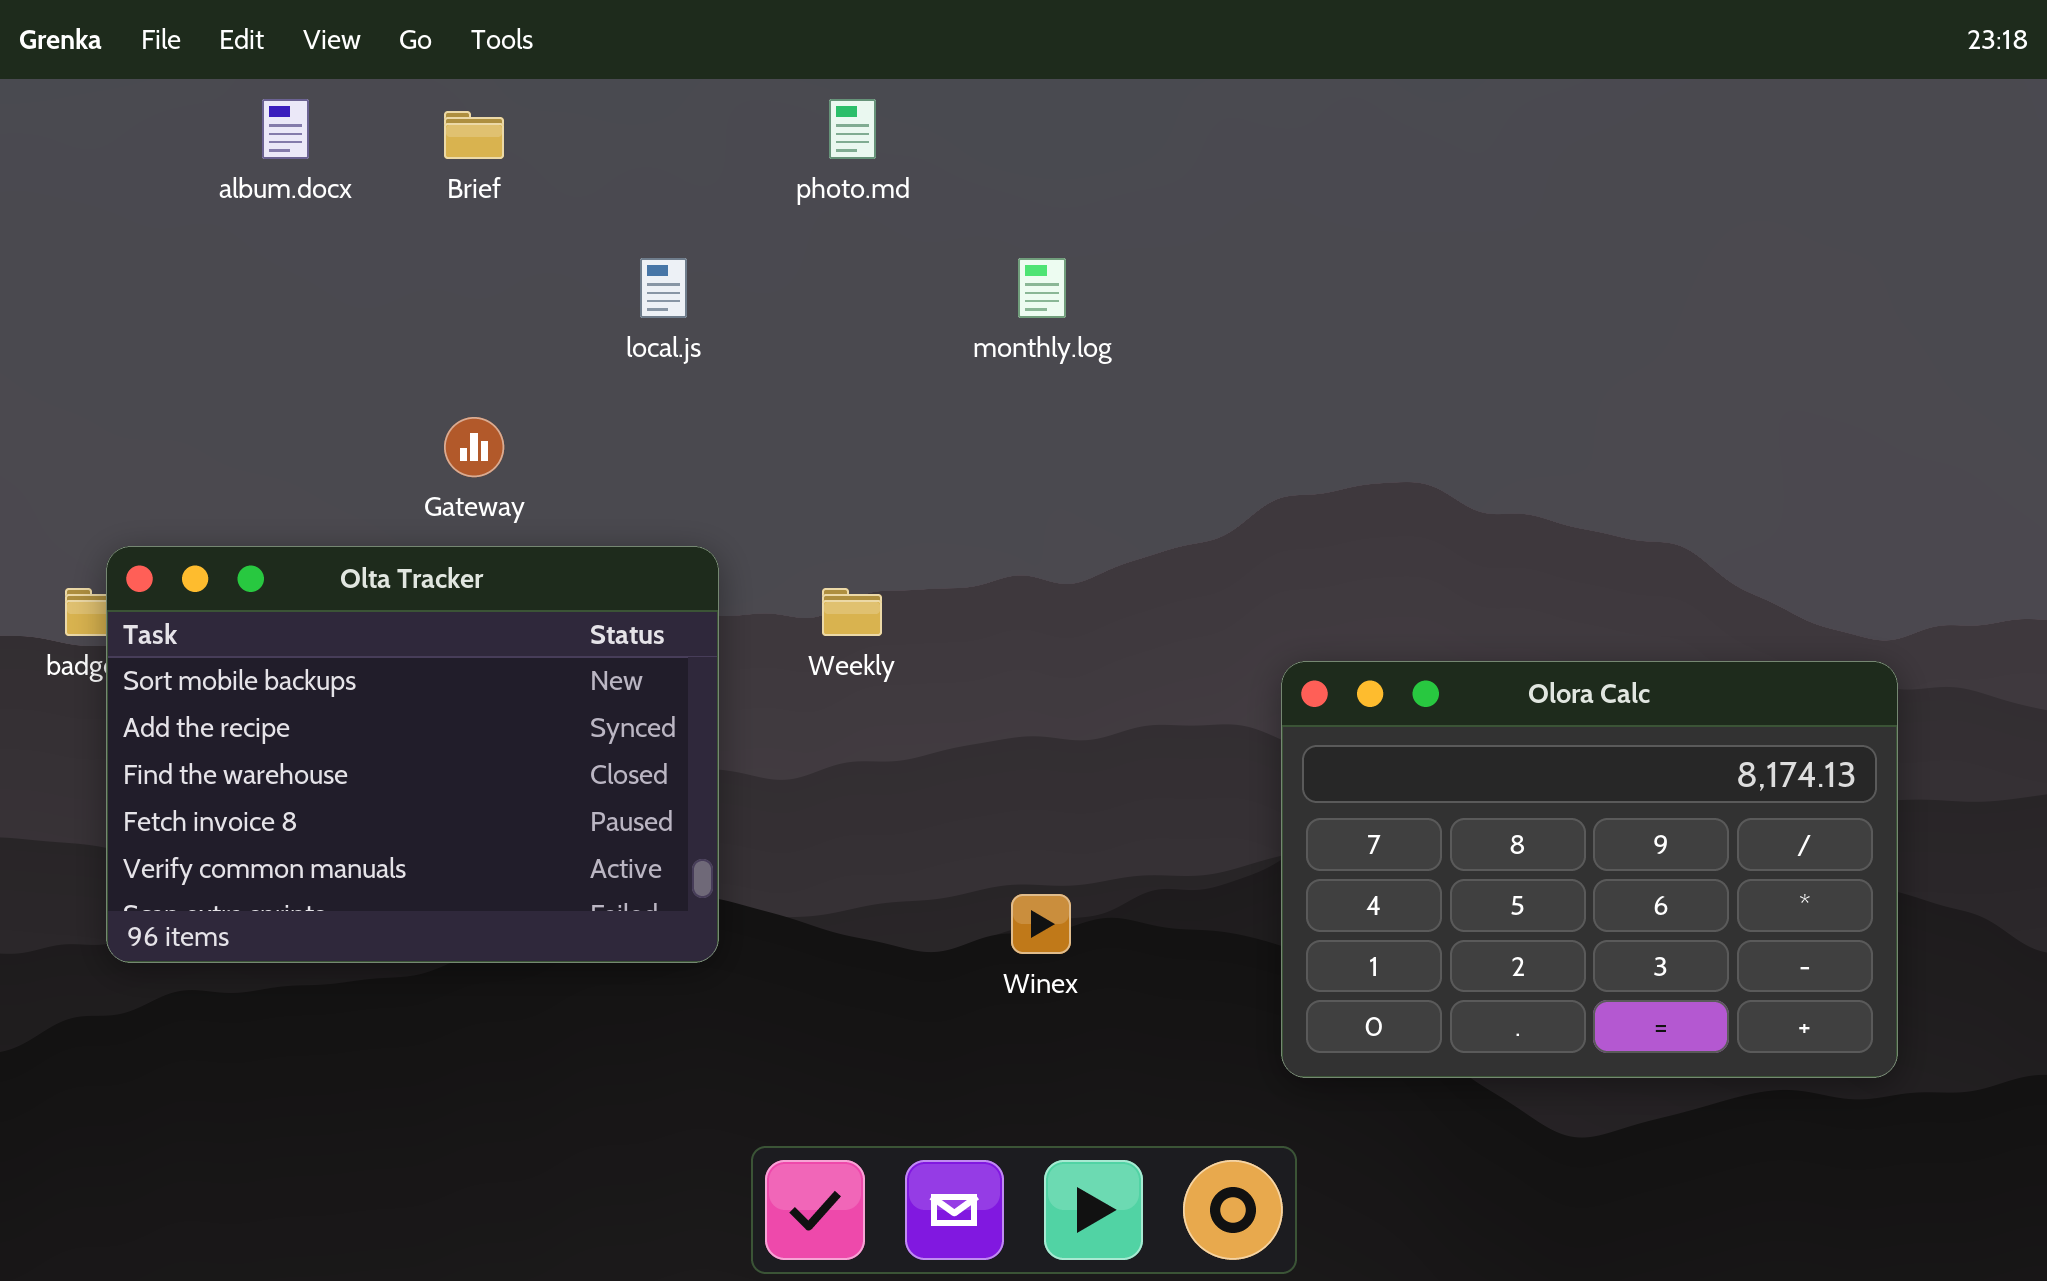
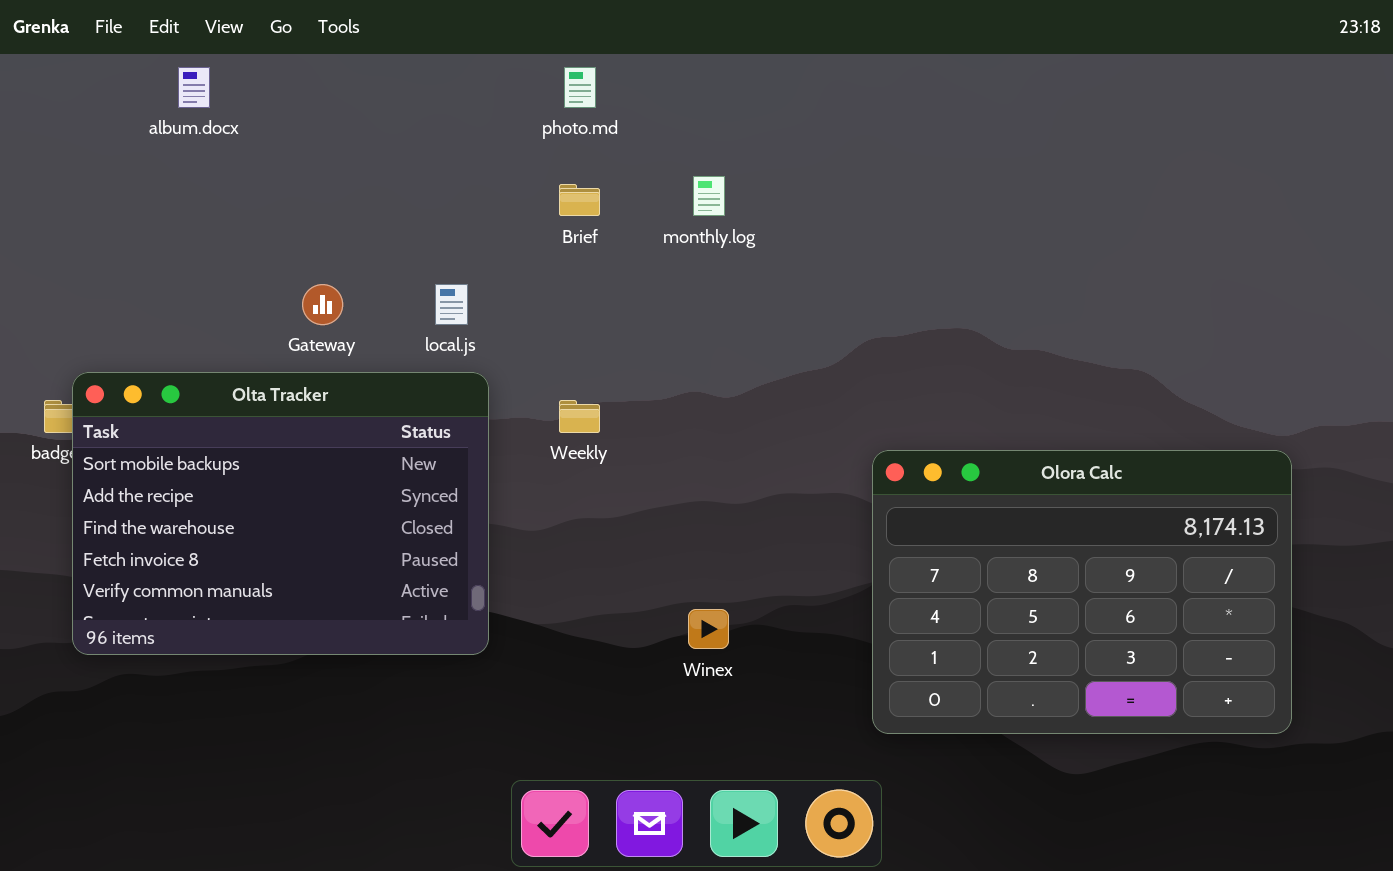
Brief: [444,111,504,159] -> [559,184,600,216], moved
local.js: [640,258,687,318] -> [435,284,468,325], moved

